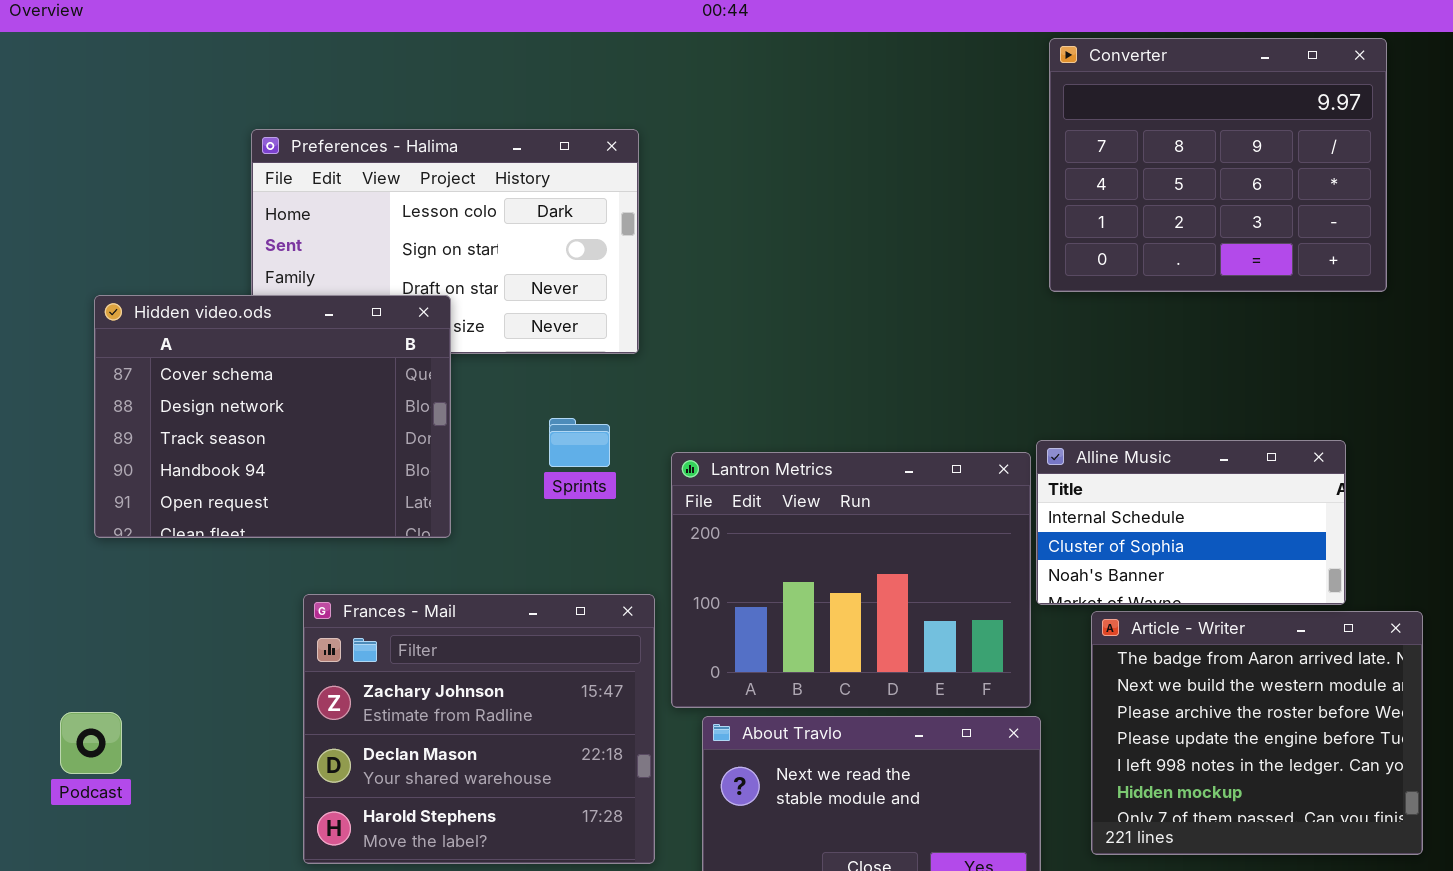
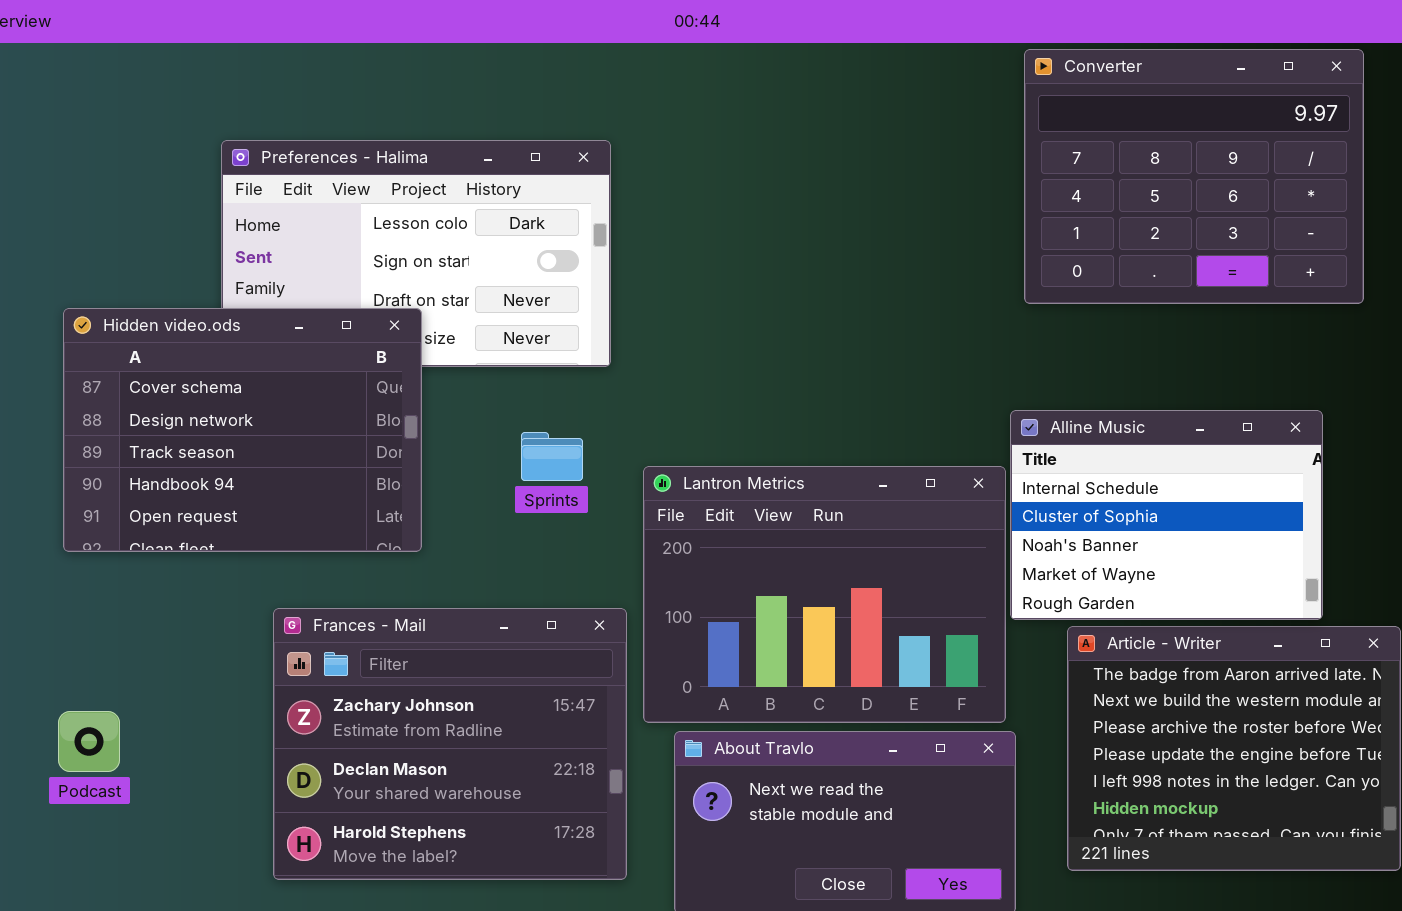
Alline Music: [1036,440,1346,605] -> [1010,410,1323,620], resized
Podcast: [60,712,122,774] -> [58,711,120,772], moved

